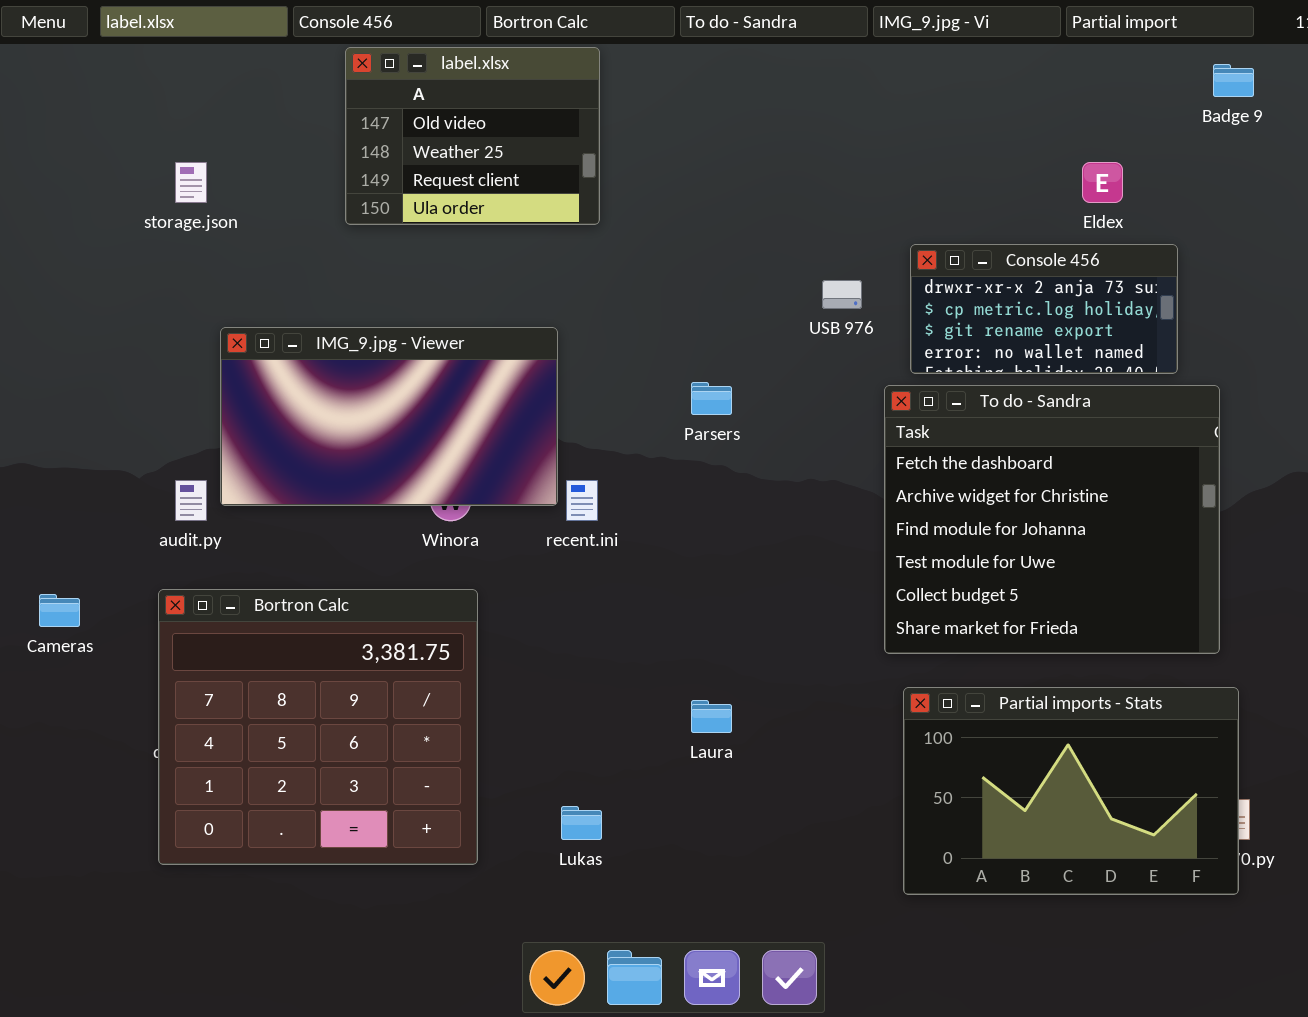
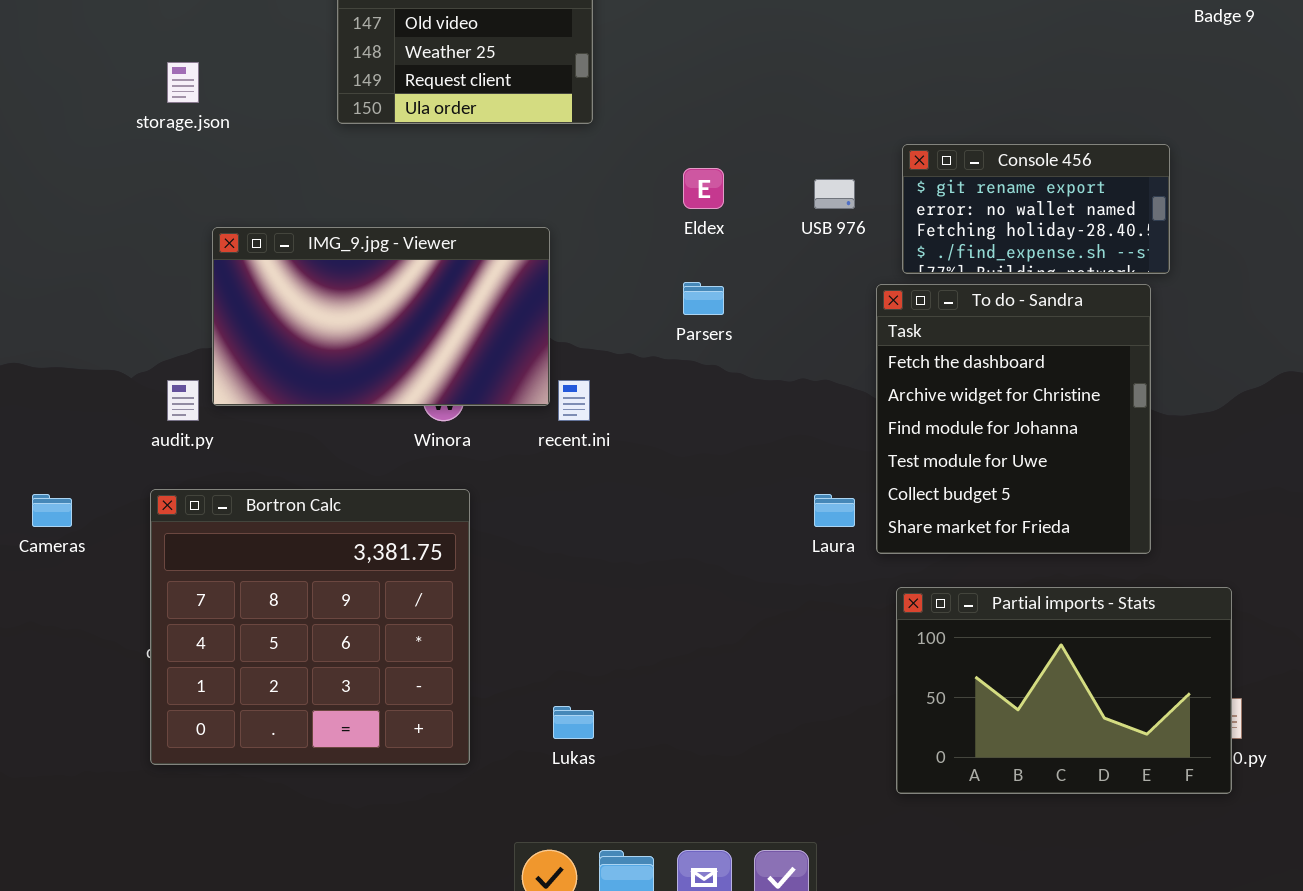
Eldex: [1082,162,1123,203] -> [683,168,724,209], moved
Console 456: [910,244,1178,374] -> [902,144,1170,274], scrolled down 2 rows
To do - Sandra: [884,385,1220,654] -> [876,284,1151,554], resized
Laura: [691,700,732,733] -> [814,494,855,527], moved

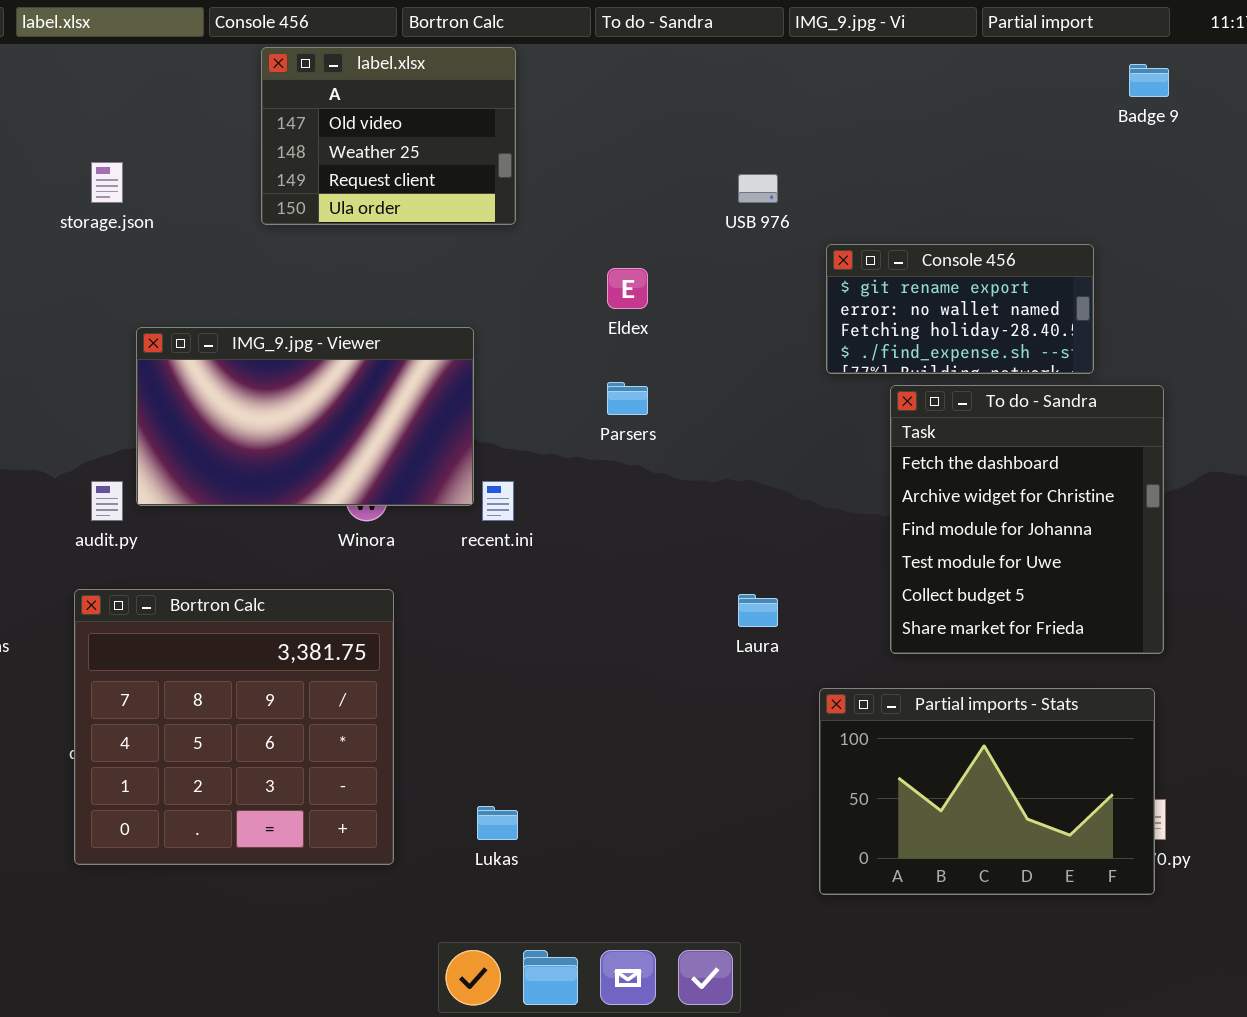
USB 976: [814,179,855,209] -> [738,174,778,203], moved
To do - Sandra: [876,284,1151,554] -> [890,385,1164,654], moved

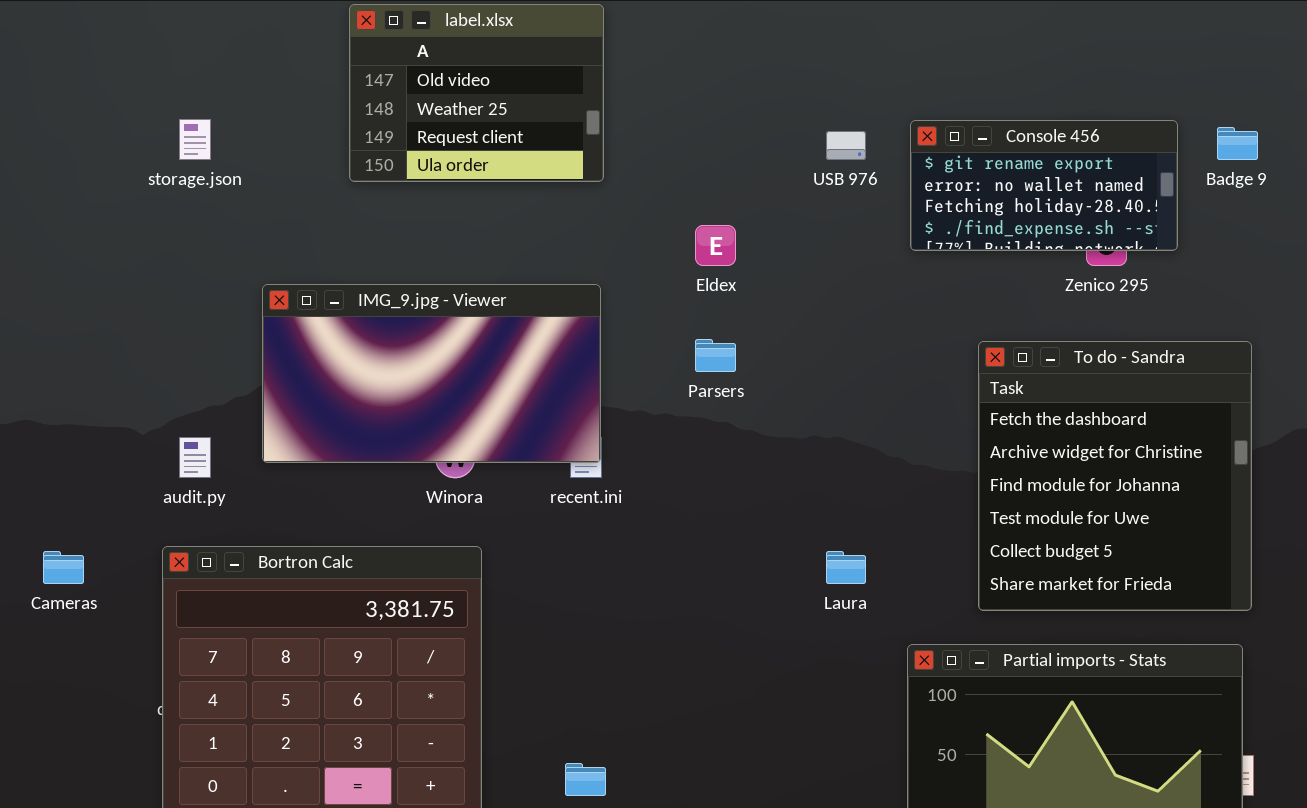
Badge 9: [1129,64,1169,97] -> [1217,127,1258,160], moved
Console 456: [826,244,1094,374] -> [910,120,1178,251], moved
IMG_9.jpg - Viewer: [136,327,474,506] -> [262,284,601,463], moved

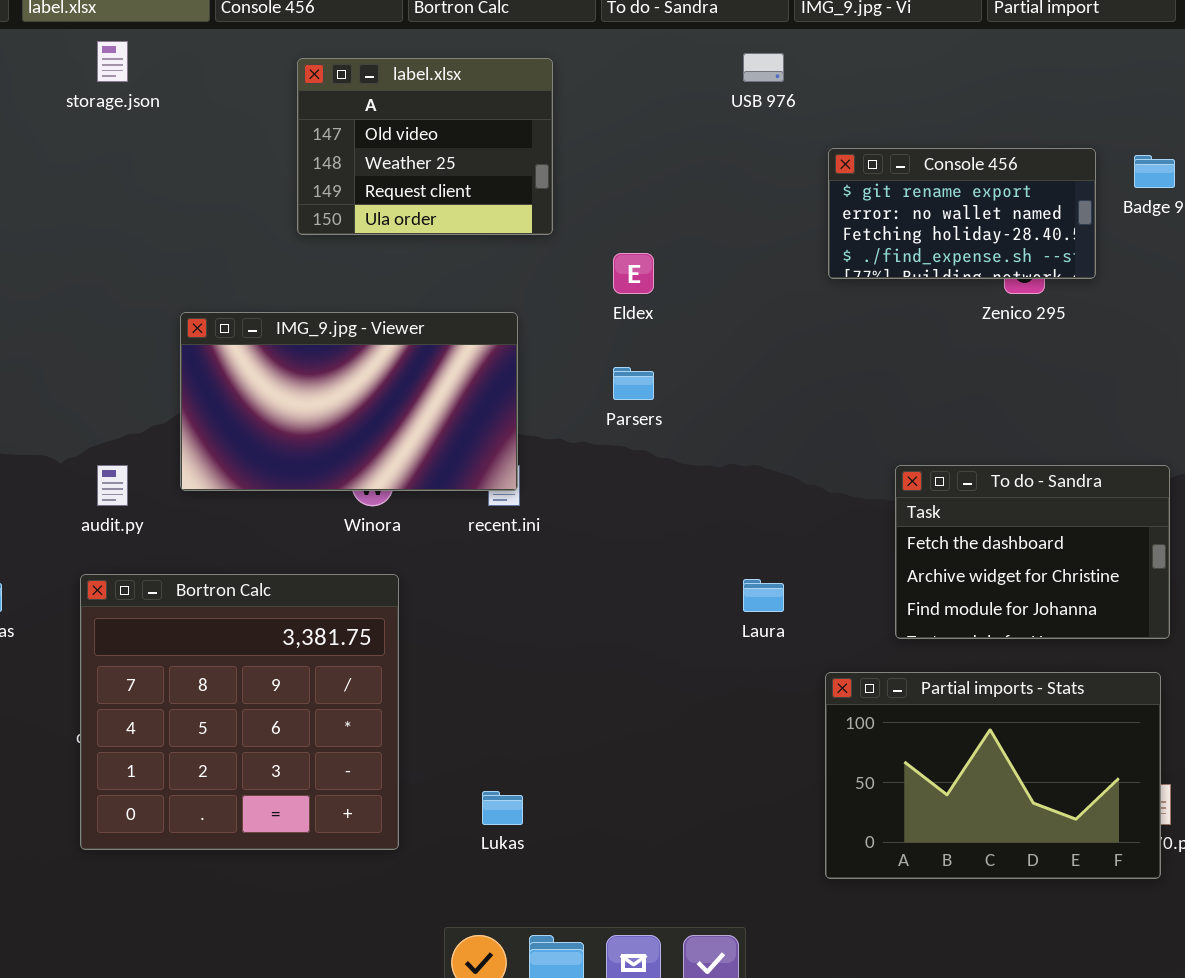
label.xlsx: [349,4,604,182] -> [297,58,553,235], moved
storage.json: [179,119,211,160] -> [97,41,128,82], moved
USB 976: [826,131,866,160] -> [743,53,784,82], moved
To do - Sandra: [978,341,1252,611] -> [895,465,1170,639], resized

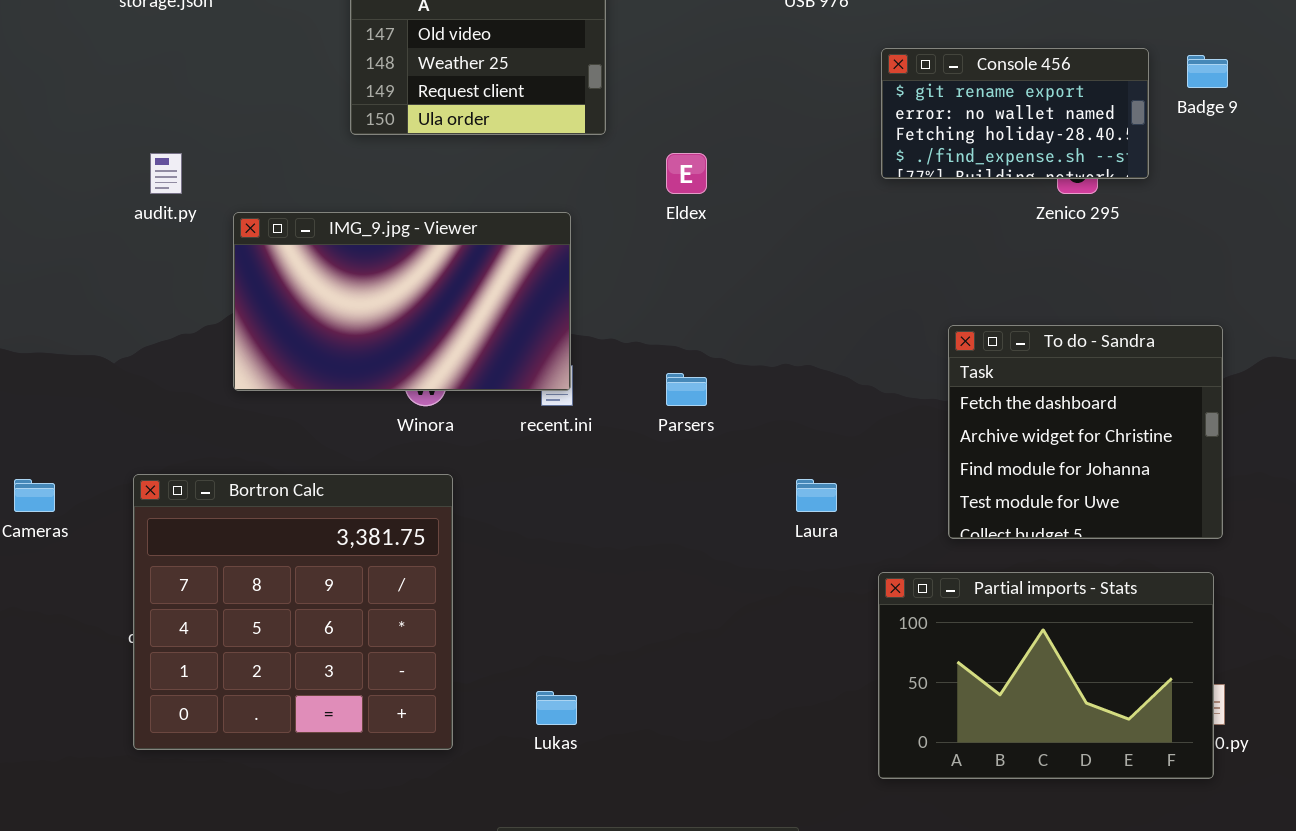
Parsers: [613,367,654,400] -> [666,373,707,406], moved
audit.py: [97,465,128,506] -> [150,153,182,194], moved
To do - Sandra: [895,465,1170,639] -> [948,325,1223,539], resized

